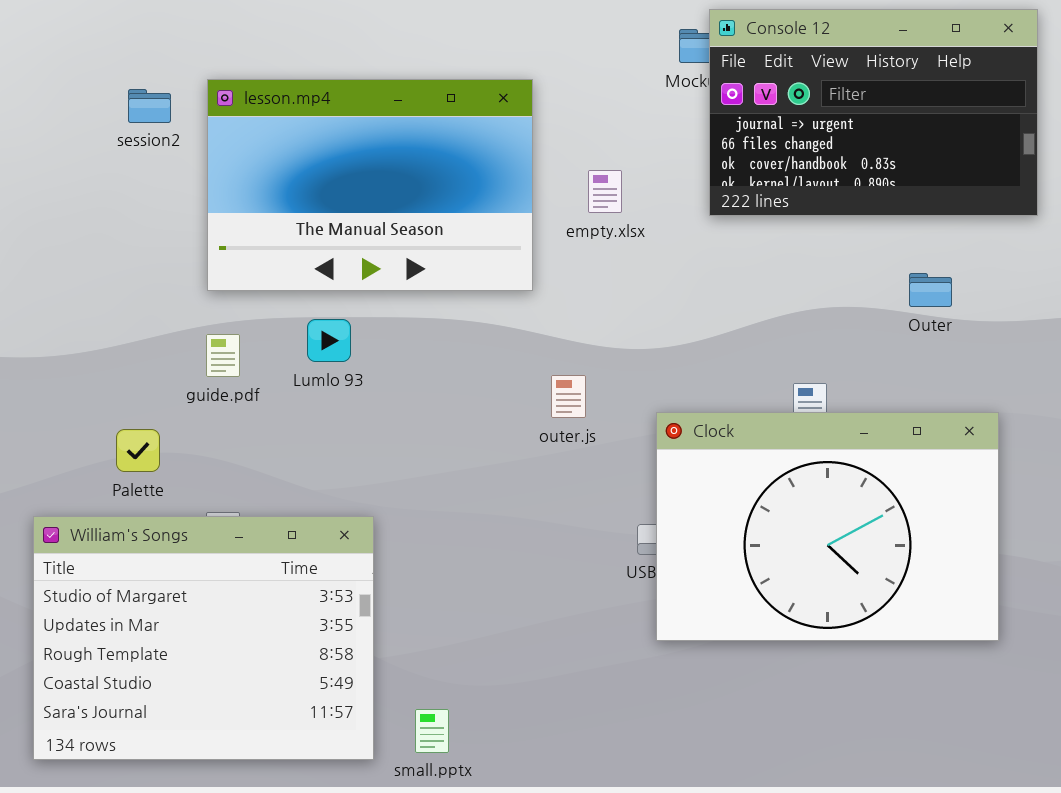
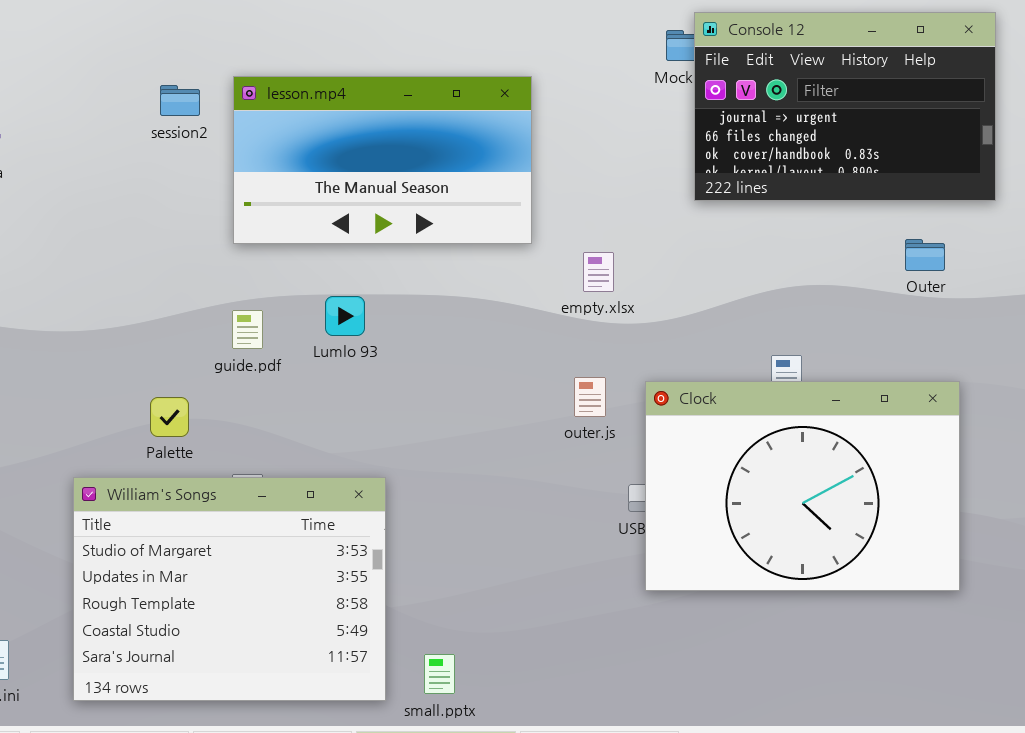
lesson.mp4: [207,79,533,291] -> [233,76,532,244], resized
empty.xlsx: [588,170,622,213] -> [583,252,614,292], moved
Outer: [909,273,952,307] -> [905,239,945,271], moved
outer.js: [551,375,586,418] -> [574,377,606,417], moved

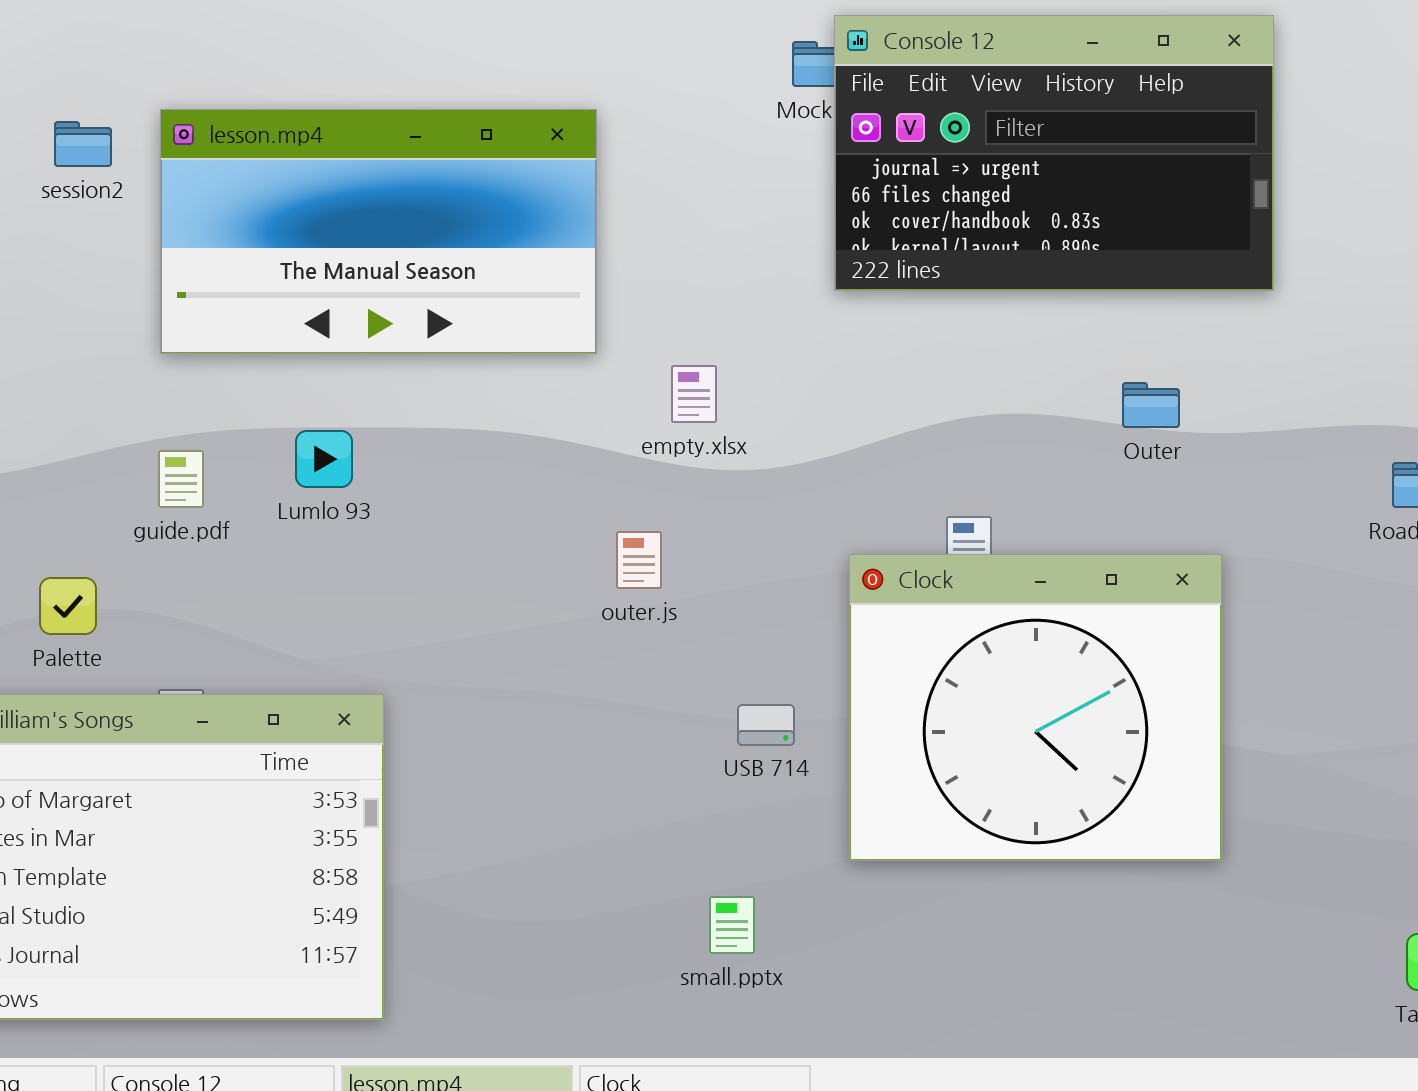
Outer: [905,239,945,271] -> [1122,382,1180,428], moved
outer.js: [574,377,606,417] -> [616,531,662,589], moved
Clock: [645,381,960,591] -> [849,554,1222,861], resized
small.pptx: [424,654,455,694] -> [709,896,755,954], moved

